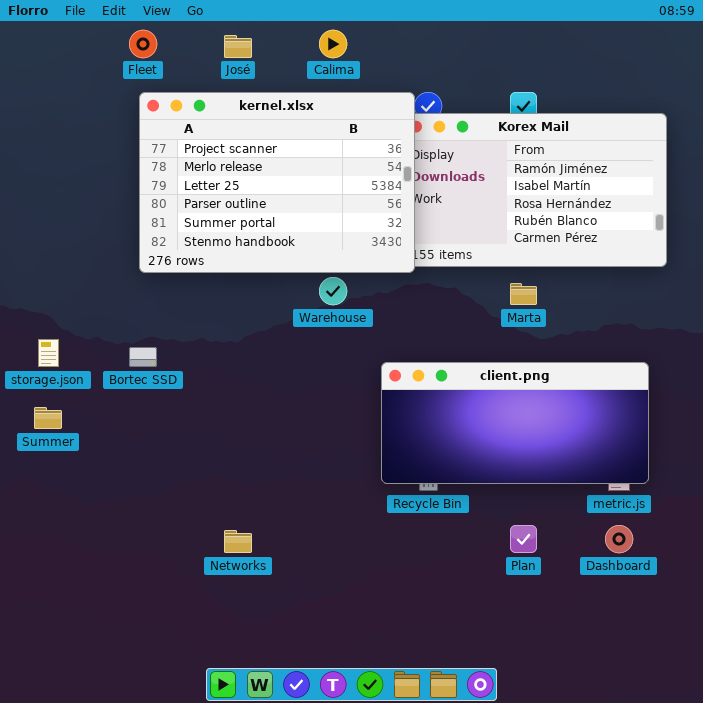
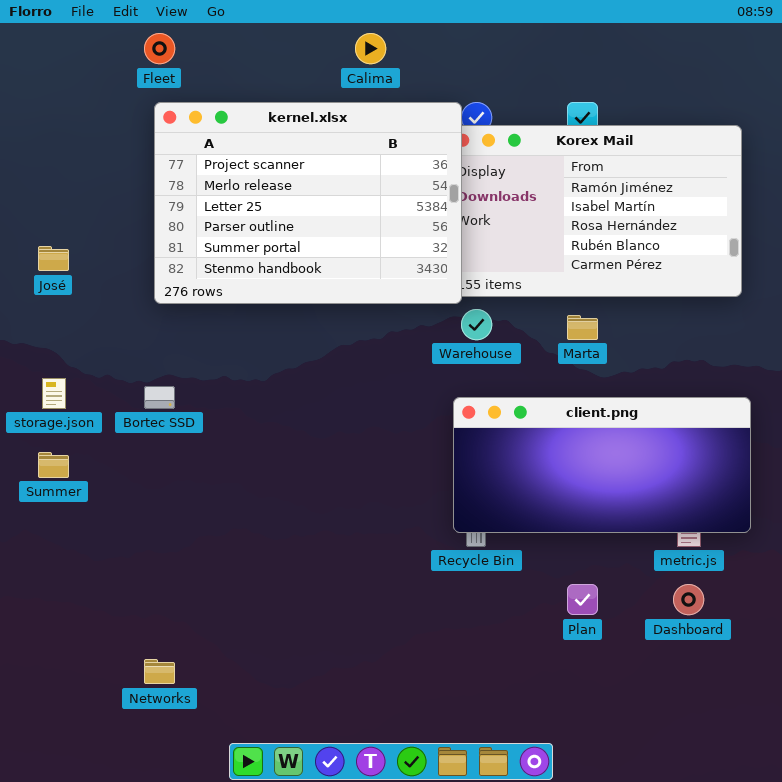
José: [224,35,252,58] -> [38,246,69,271], moved
Warehouse: [319,277,347,305] -> [461,309,492,340], moved
client.png: [381,362,649,484] -> [453,397,751,533], moved
Networks: [224,530,252,553] -> [144,659,175,684], moved

